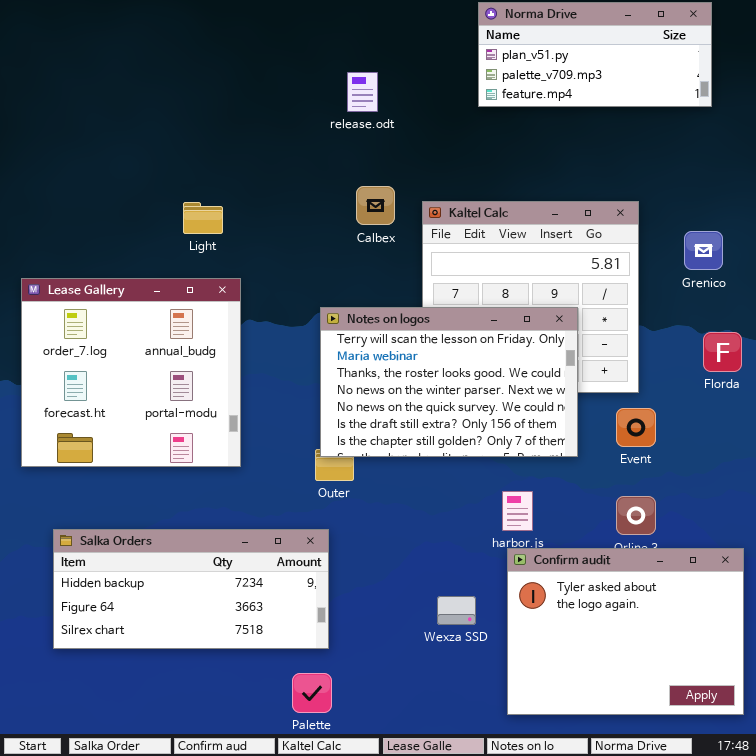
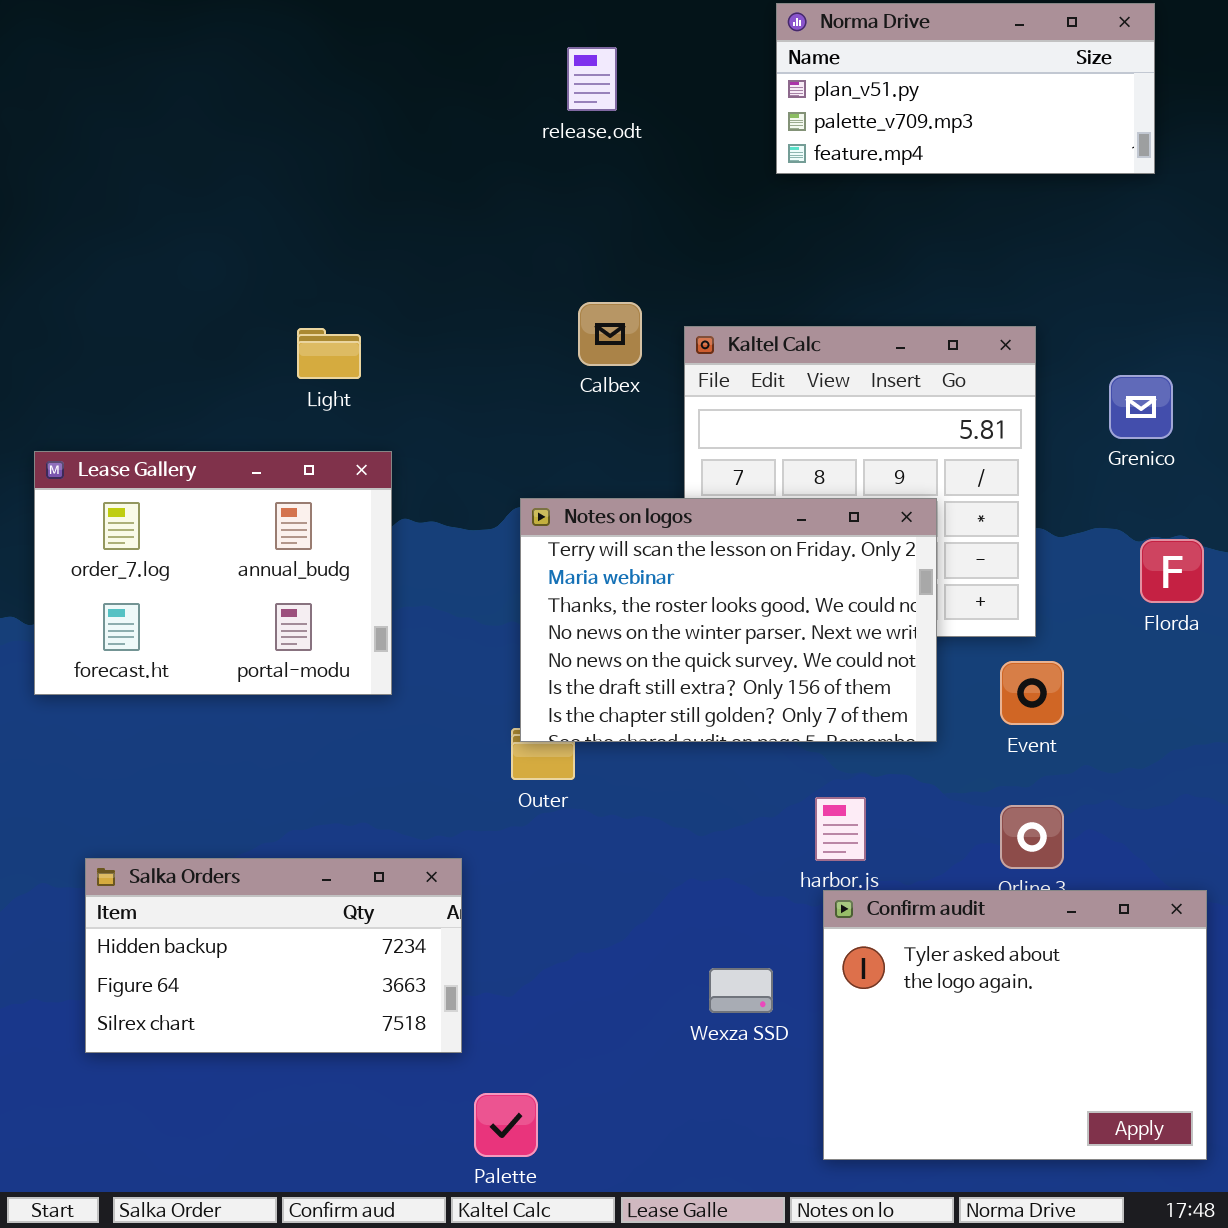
release.odt: [347,72,378,112] -> [567,47,617,111], moved
Lease Gallery: [21,278,241,467] -> [34,451,392,695], resized
Salka Orders: [53,529,329,649] -> [85,858,462,1053], resized

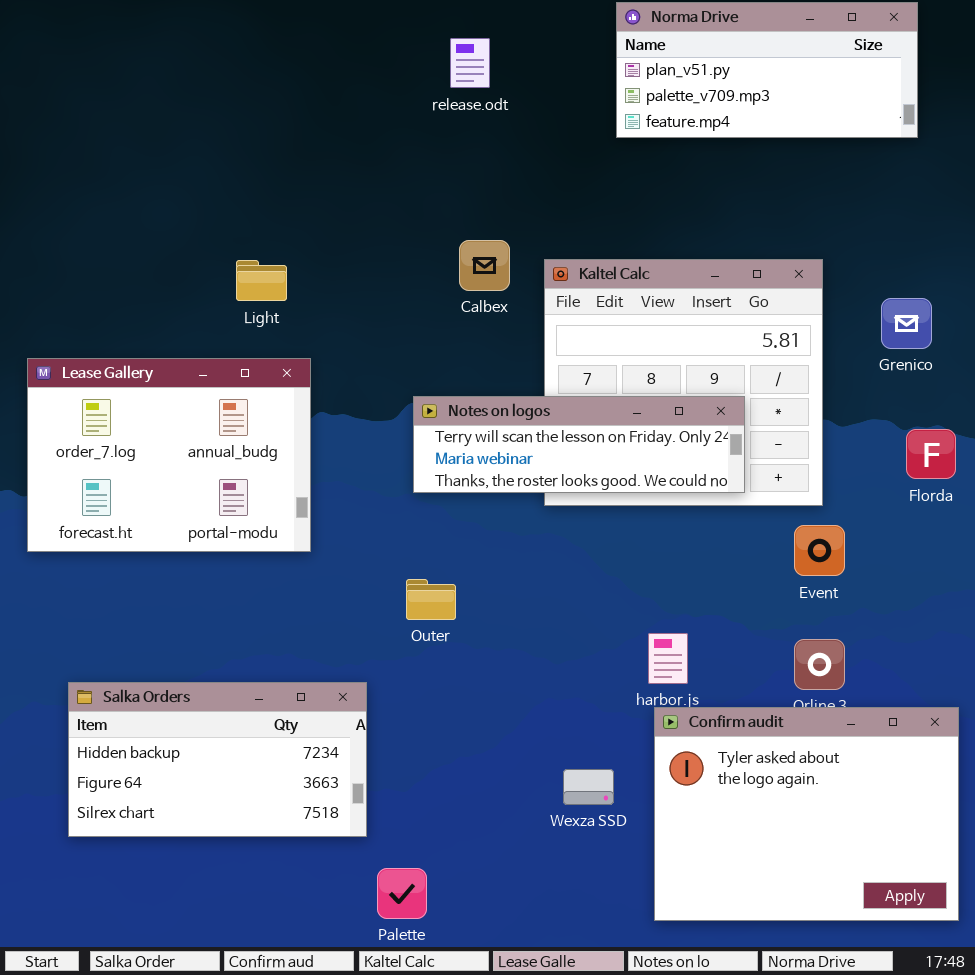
Notes on logos: [520,498,937,742] -> [413,396,745,493], resized

